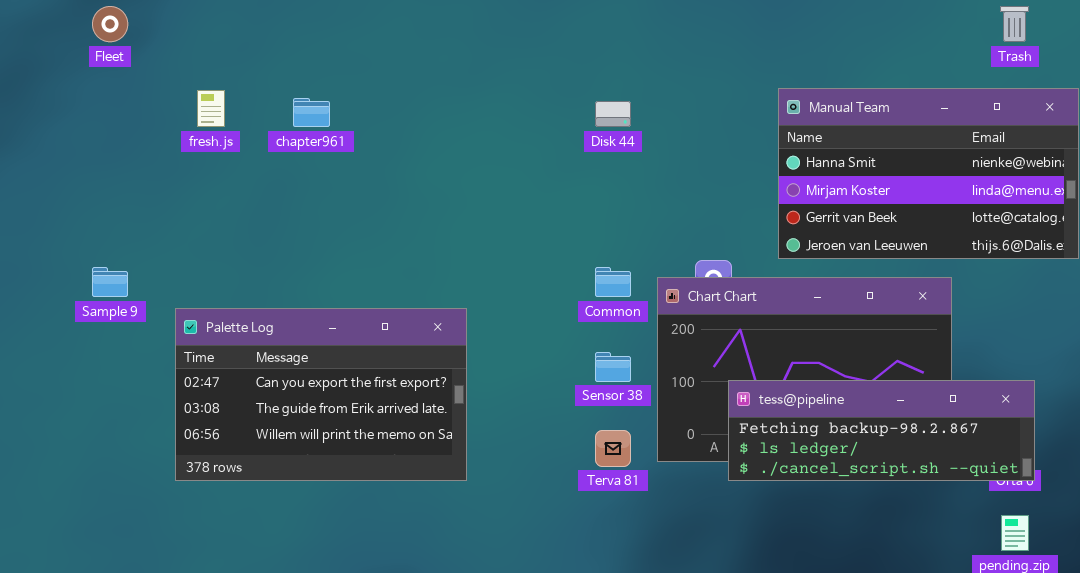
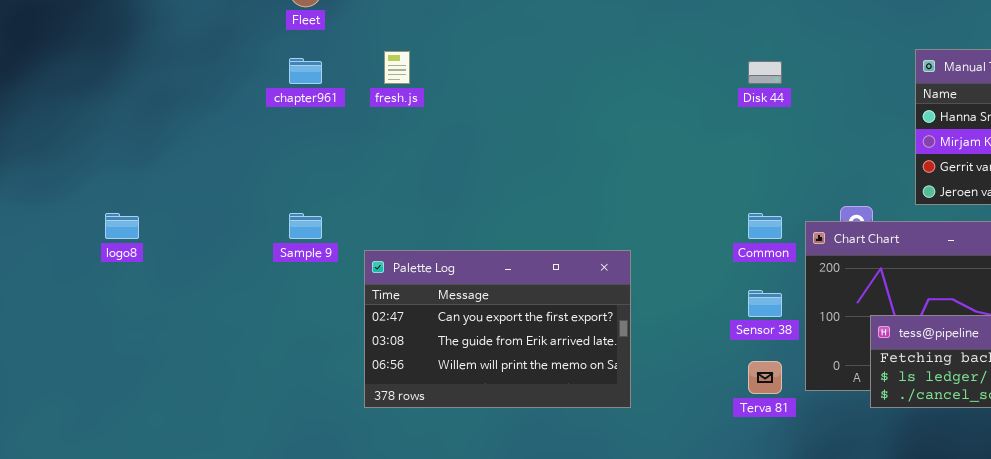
chapter961: [293,98,330,127] -> [289,58,322,84], moved

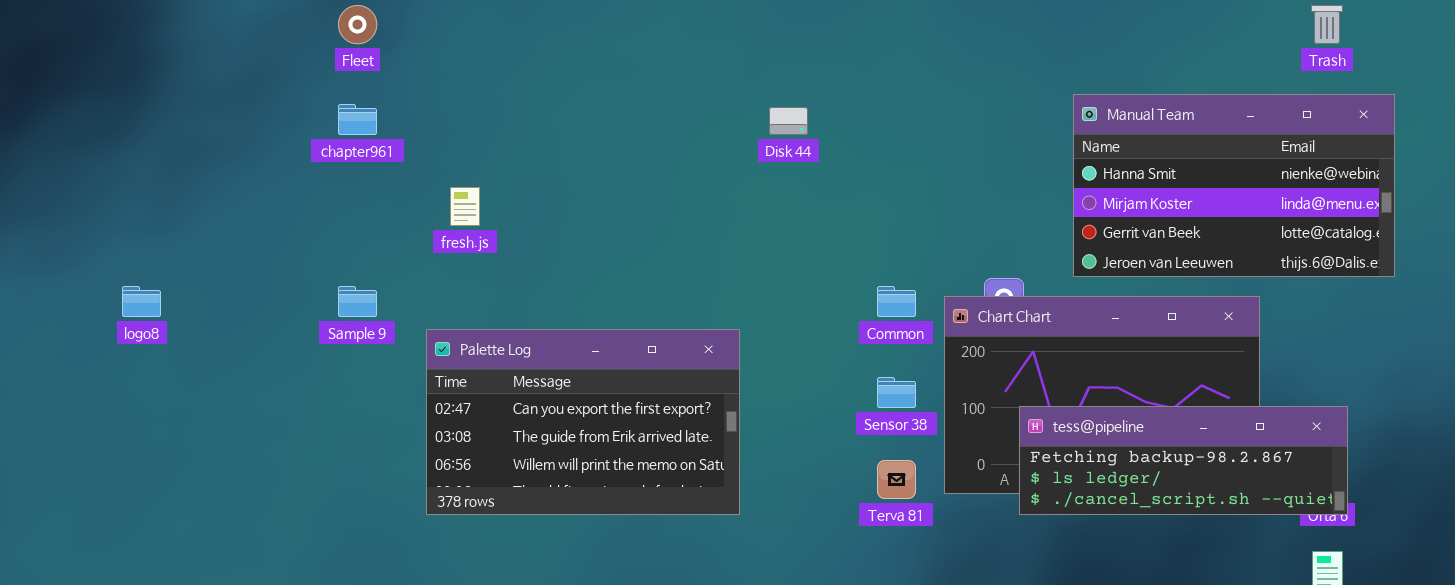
fresh.js: [384,51,410,84] -> [450,187,480,226], moved
Disk 44: [748,61,782,84] -> [769,107,808,135], moved

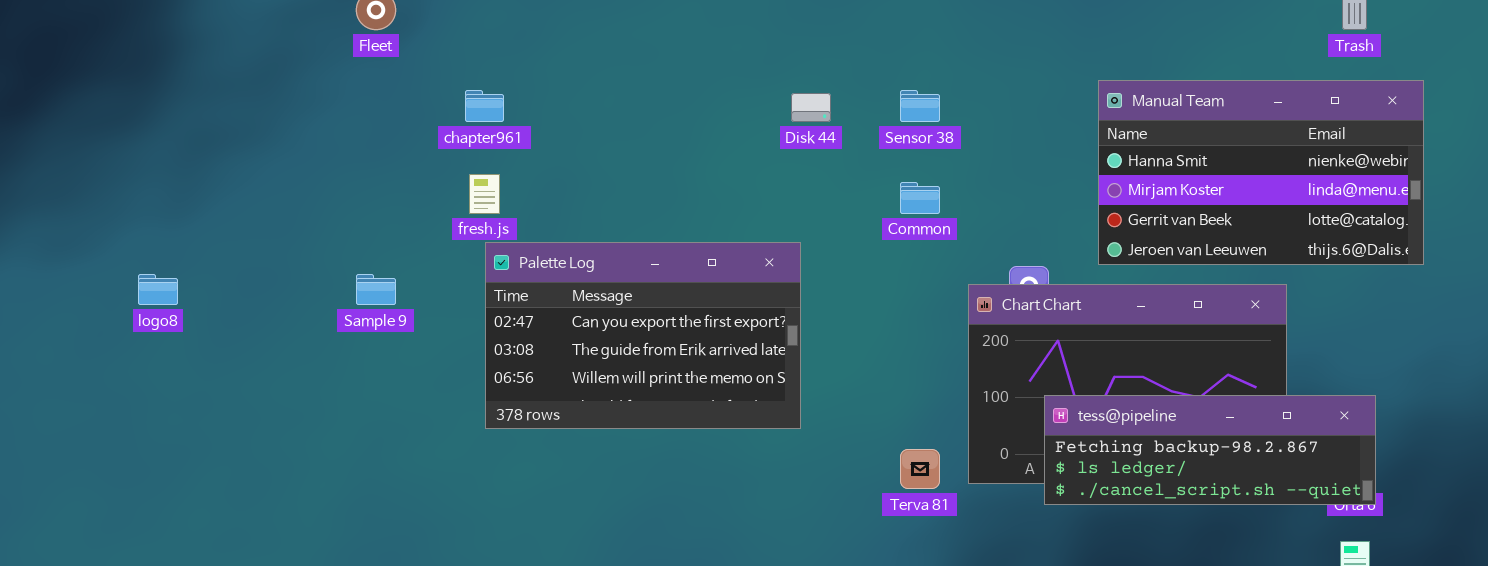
chapter961: [338,104,377,135] -> [465,90,504,122], moved
Common: [877,286,916,317] -> [900,182,940,214], moved
Palette Log: [426,329,740,515] -> [485,242,801,429], moved
Sensor 38: [877,377,916,408] -> [900,90,940,122], moved

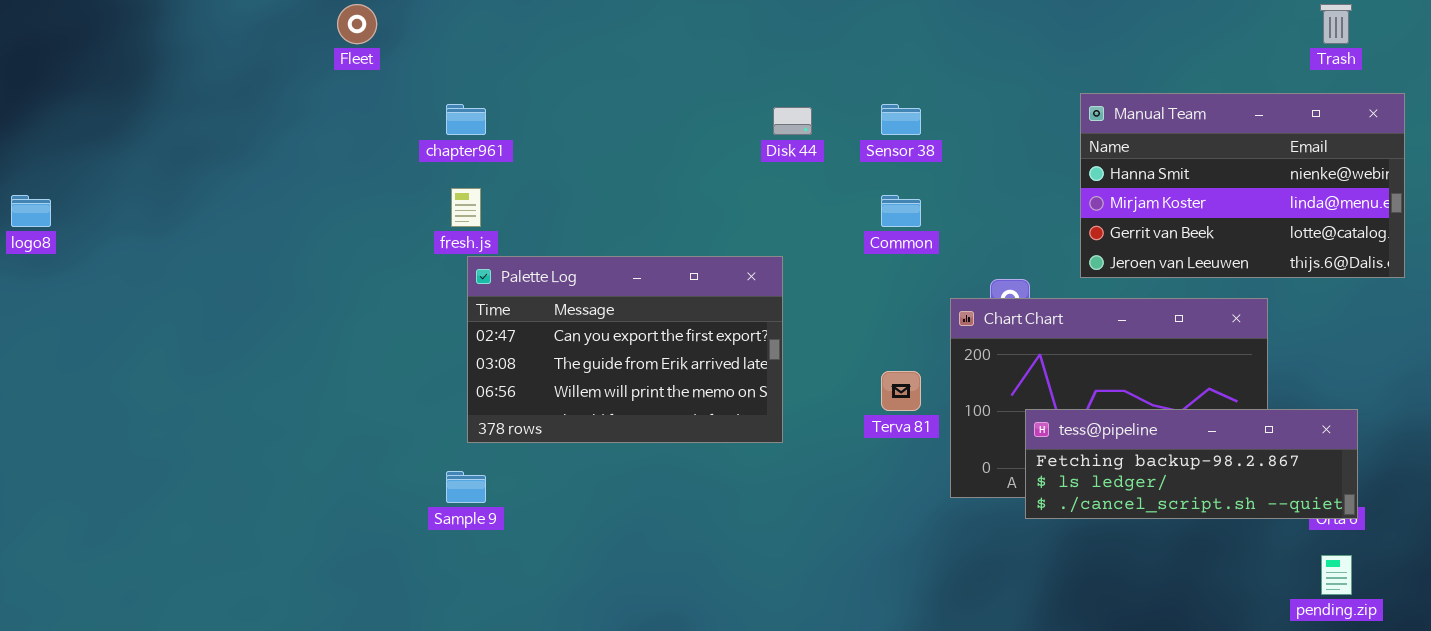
logo8: [138,274,178,305] -> [11,195,51,227], moved
Sample 9: [356,274,396,305] -> [446,471,486,503], moved
Terva 81: [900,449,940,489] -> [881,371,921,411], moved

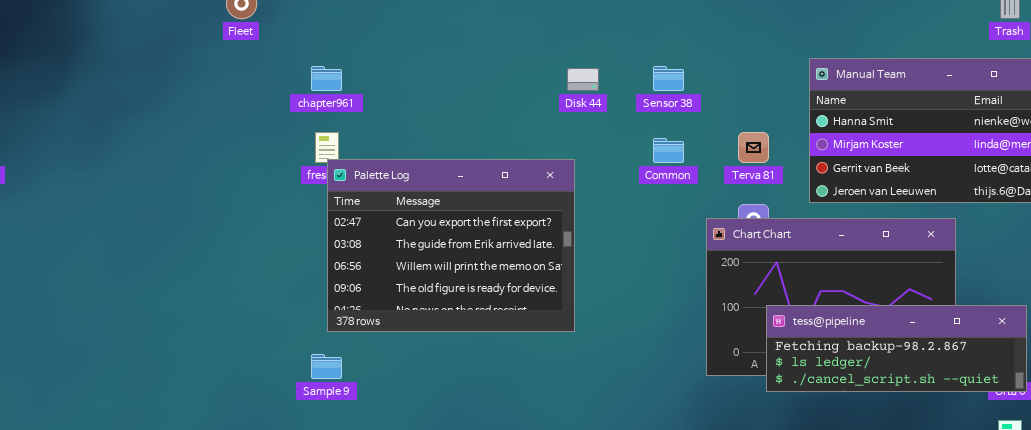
Palette Log: [467,256,783,443] -> [327,159,575,332], resized
Terva 81: [881,371,921,411] -> [738,132,769,163], moved

